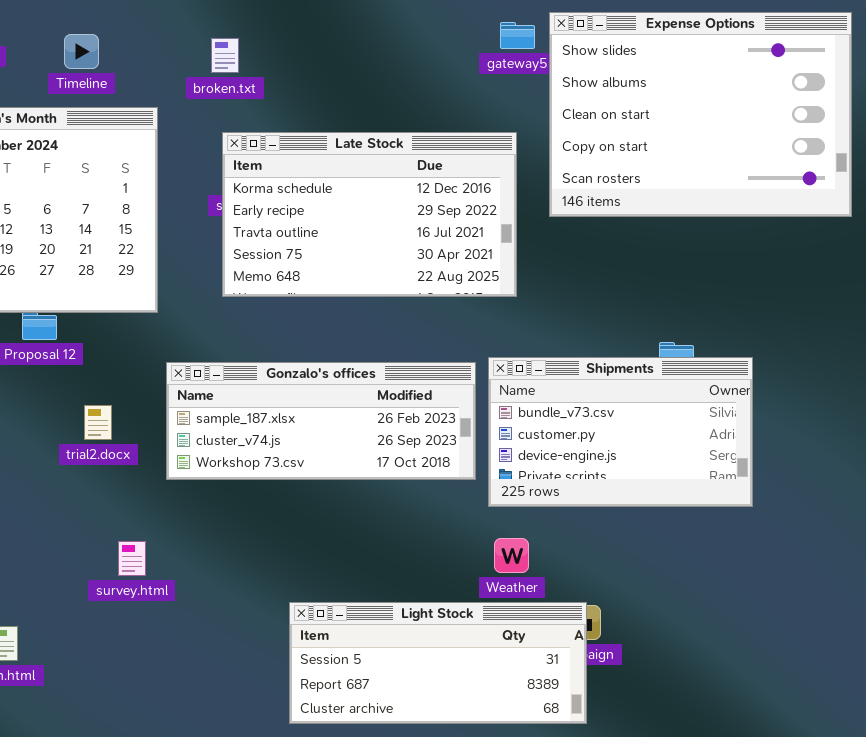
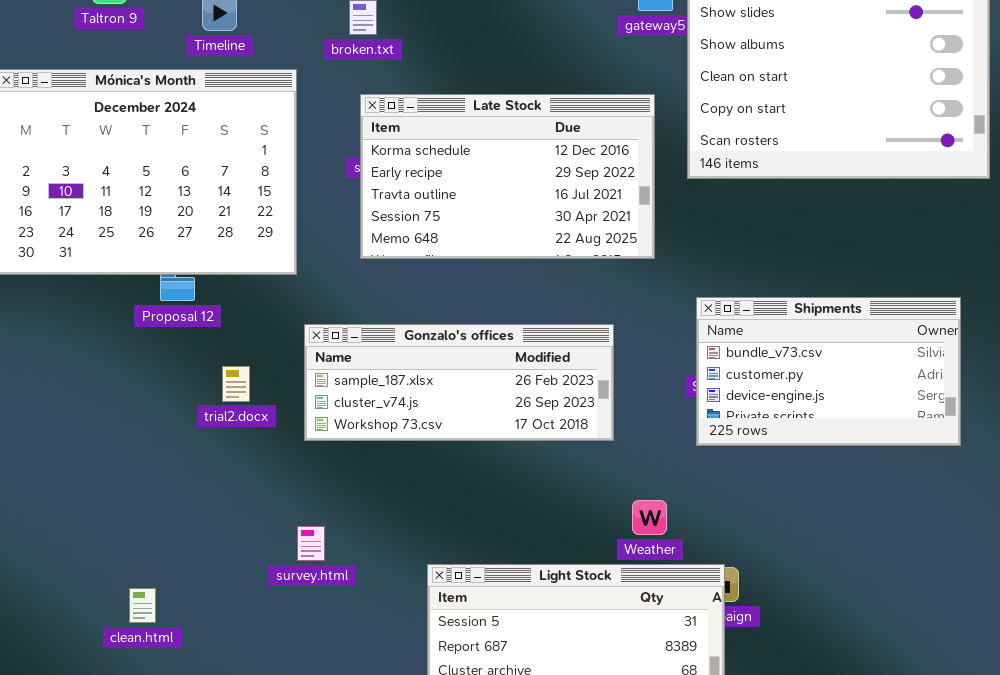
Shipments: [488,357,753,507] -> [696,297,961,446], moved
survey.html: [118,541,146,576] -> [297,526,325,561], moved

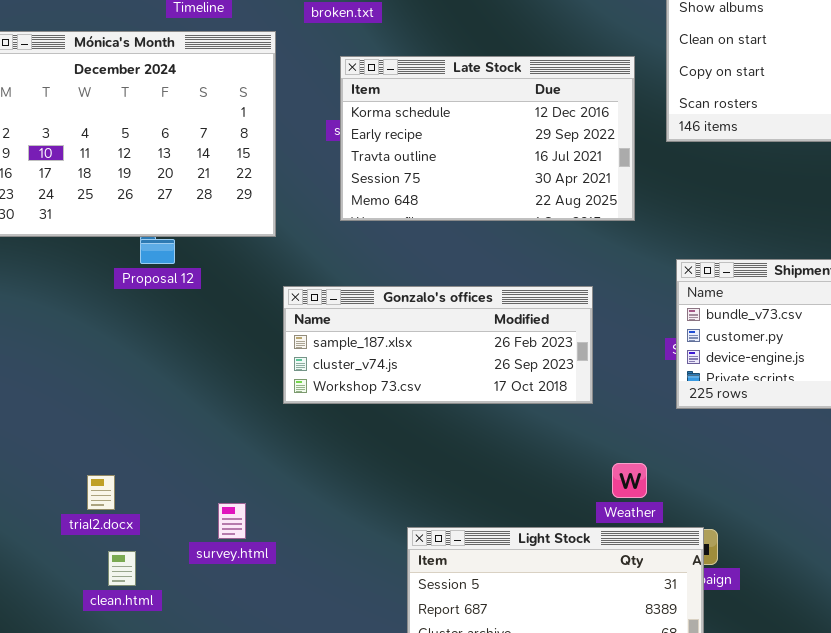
trial2.docx: [222,366,250,402] -> [87,475,115,510], moved
survey.html: [297,526,325,561] -> [218,503,246,539], moved

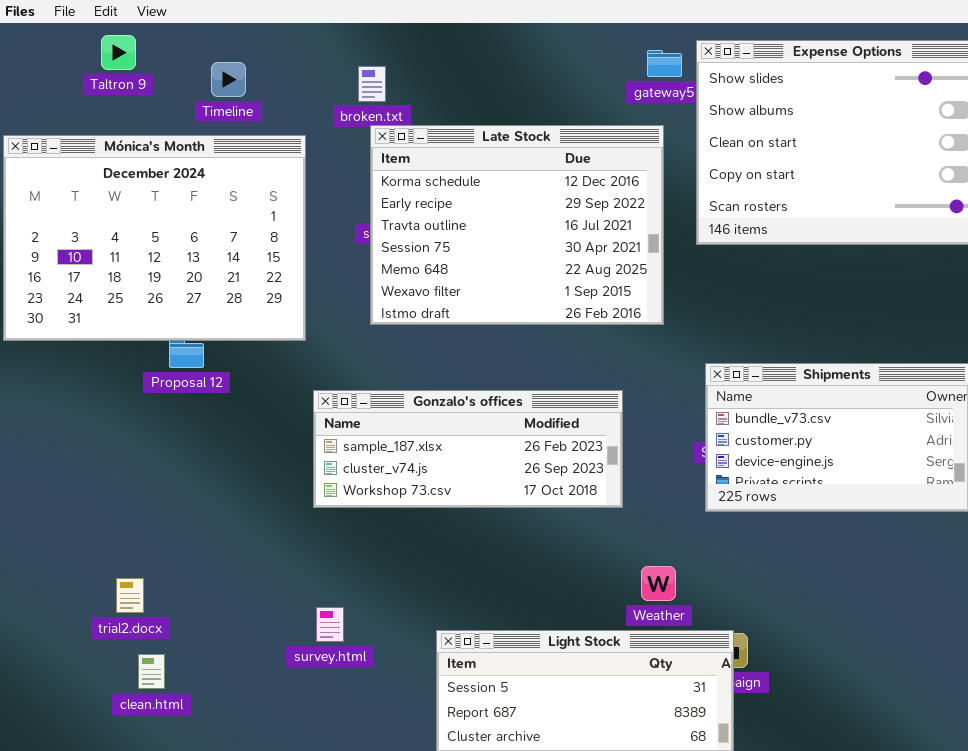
Late Stock: [340,56,635,221] -> [370,125,664,325], resized
survey.html: [218,503,246,539] -> [316,607,344,642], moved

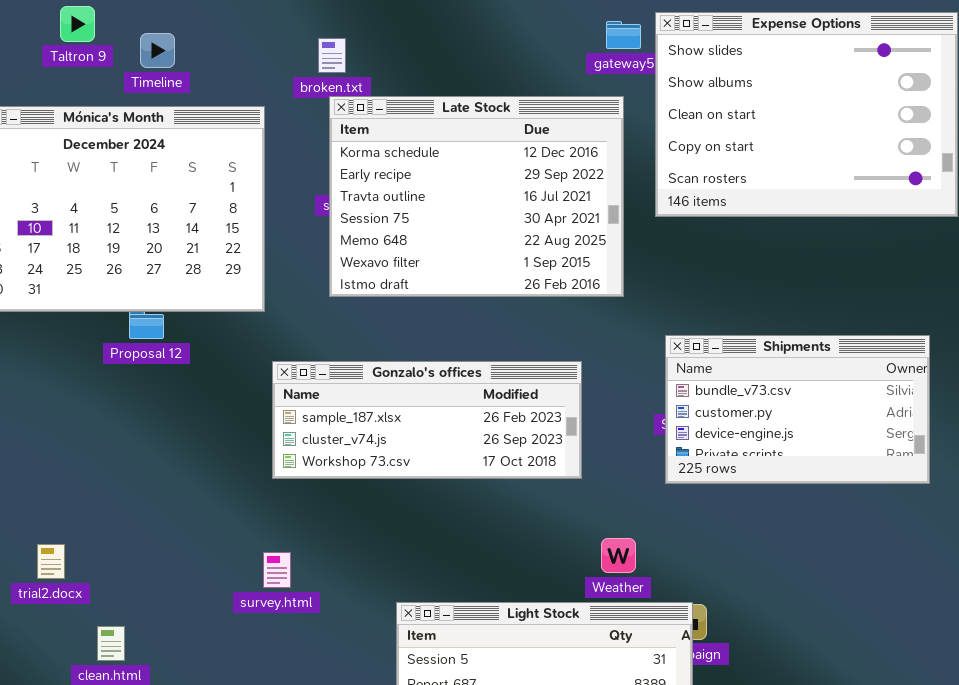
Timeline: [211,62,246,97] -> [140,33,175,68], moved
trial2.docx: [116,578,144,613] -> [37,544,65,579], moved
survey.html: [316,607,344,642] -> [263,552,291,588], moved

